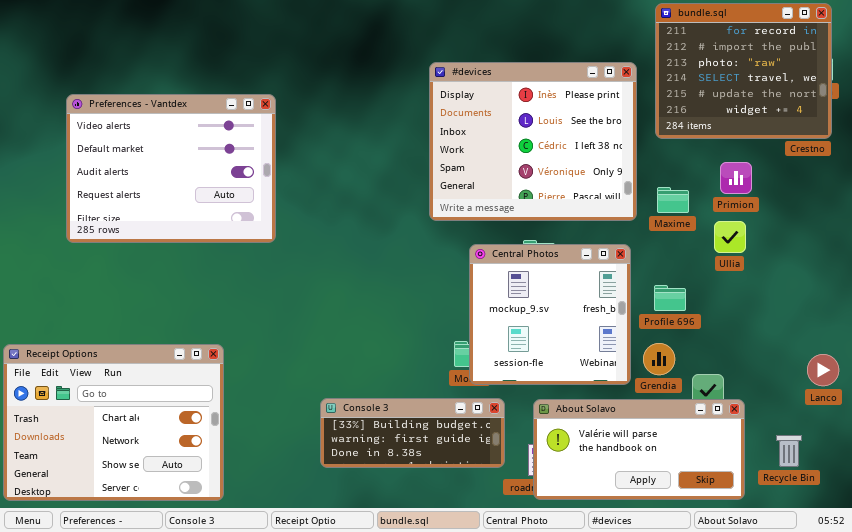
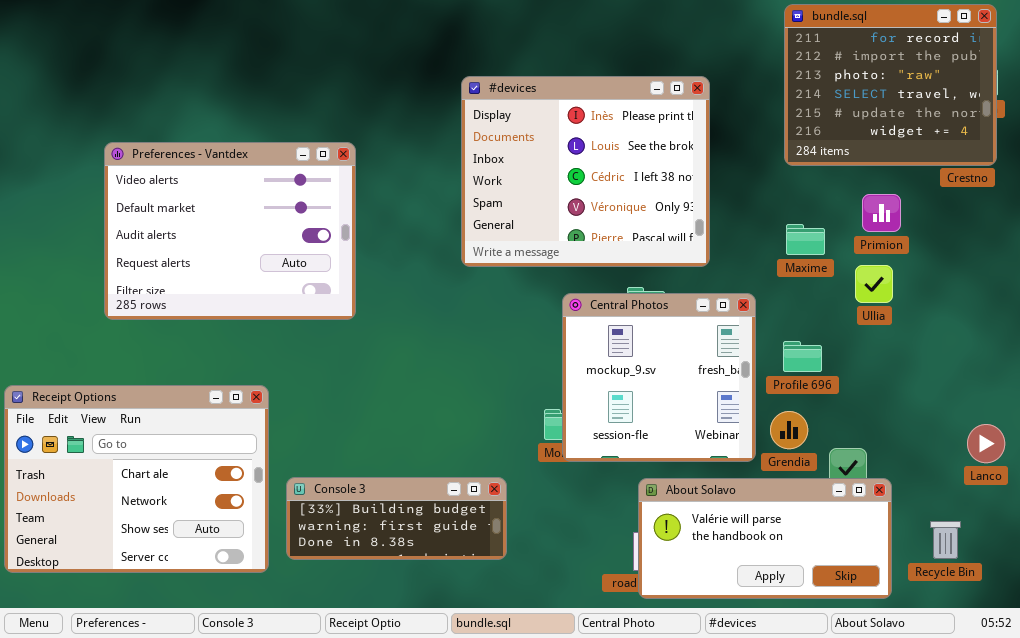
#devices: [429,62,637,221] -> [461,76,710,267], moved
Preferences - Vantdex: [66,94,276,243] -> [104,142,356,320], moved
Receipt Options: [3,344,224,501] -> [4,385,269,573], moved
Console 3: [320,398,505,468] -> [286,477,507,560], moved

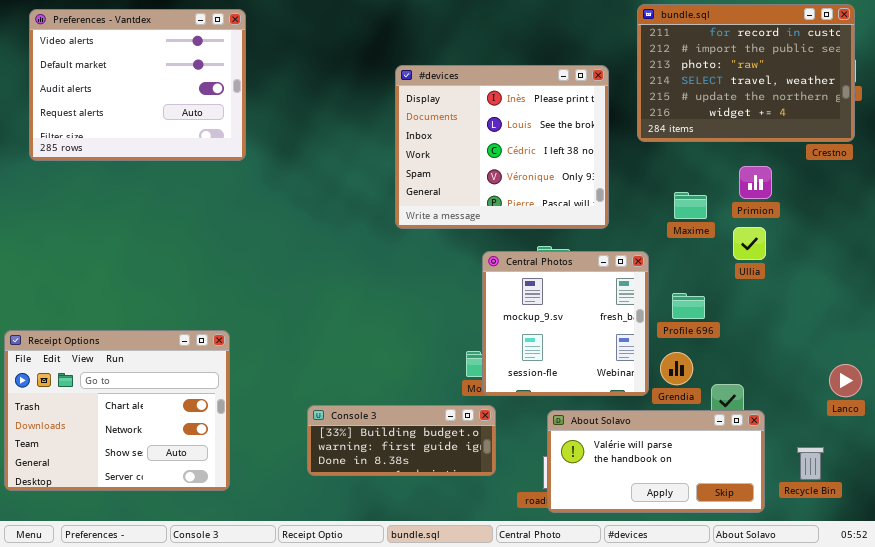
bundle.sql: [784,4,997,166] -> [637,4,855,142], resized
Preferences - Vantdex: [104,142,356,320] -> [29,9,246,161], moved
Console 3: [286,477,507,560] -> [307,405,496,476], moved

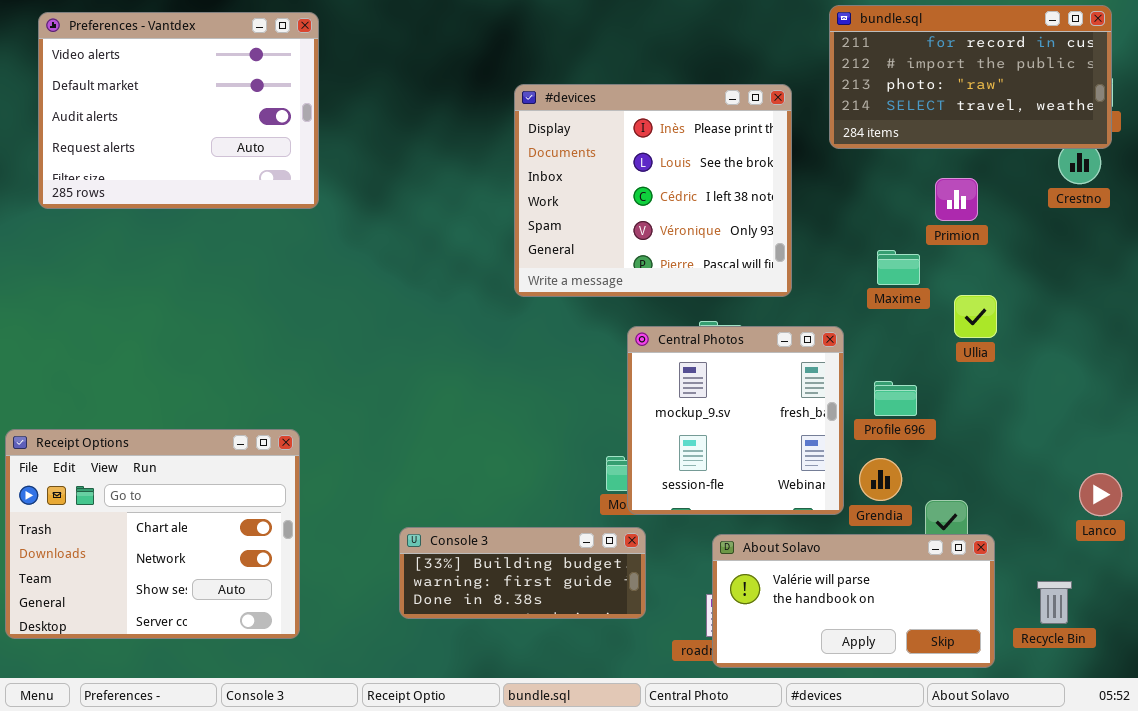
bundle.sql: [637,4,855,142] -> [829,5,1112,149], resized
Primion: [739,166,772,199] -> [935,178,978,221], moved

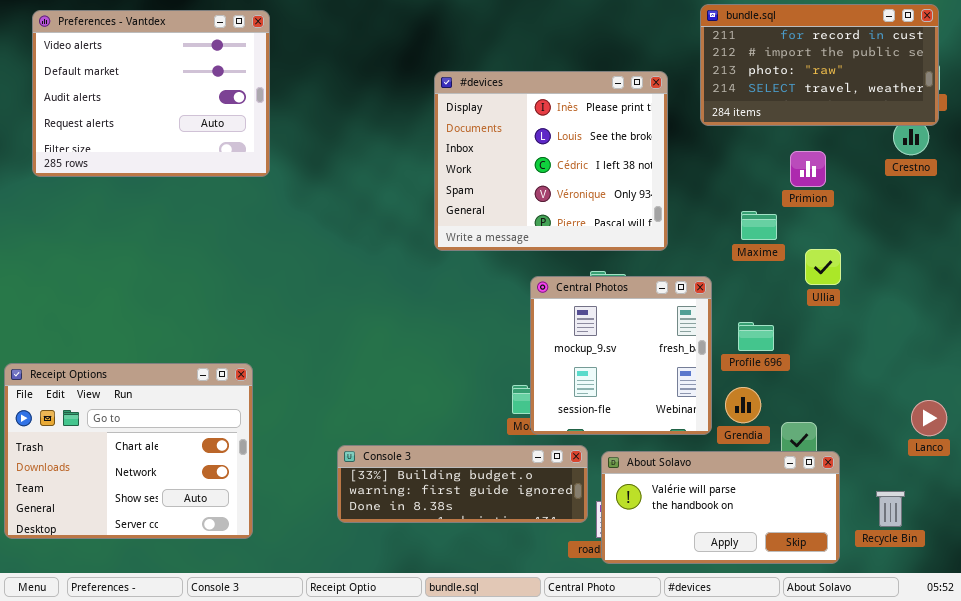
Console 3: [399,527,646,619] -> [337,445,588,523], resized

